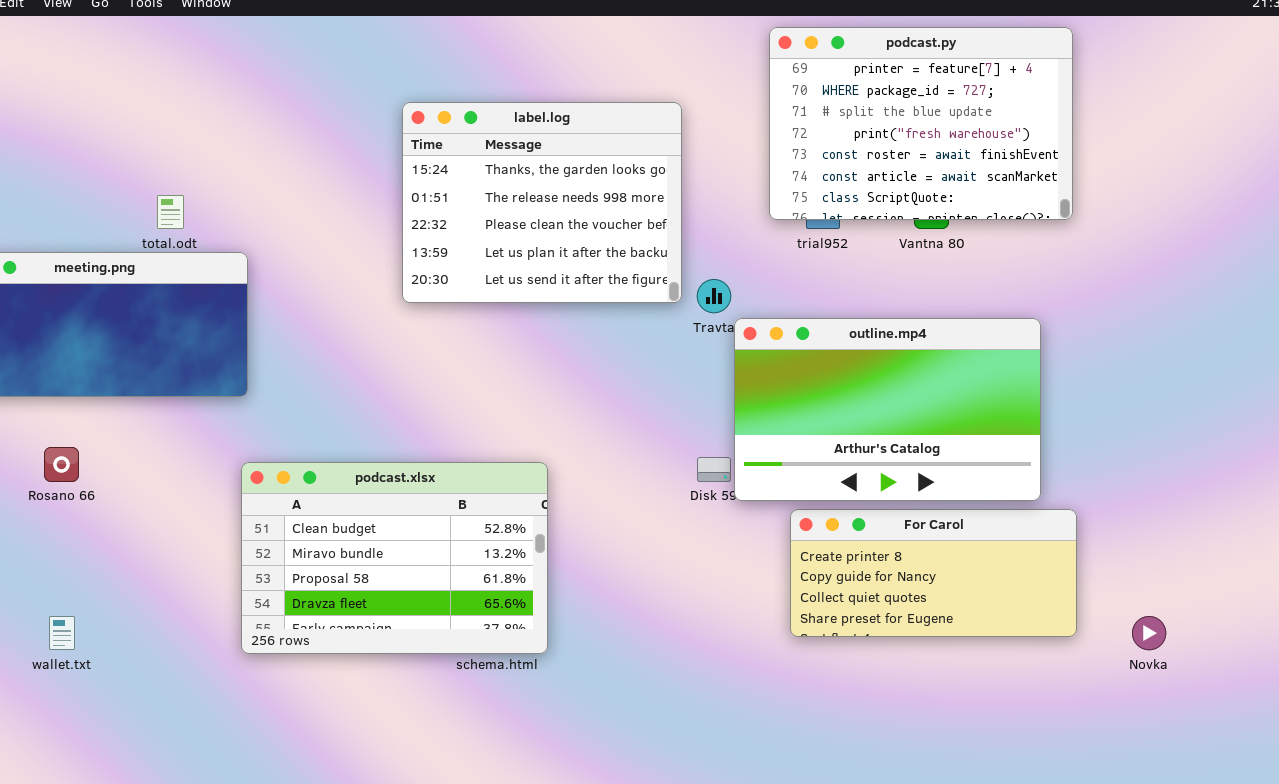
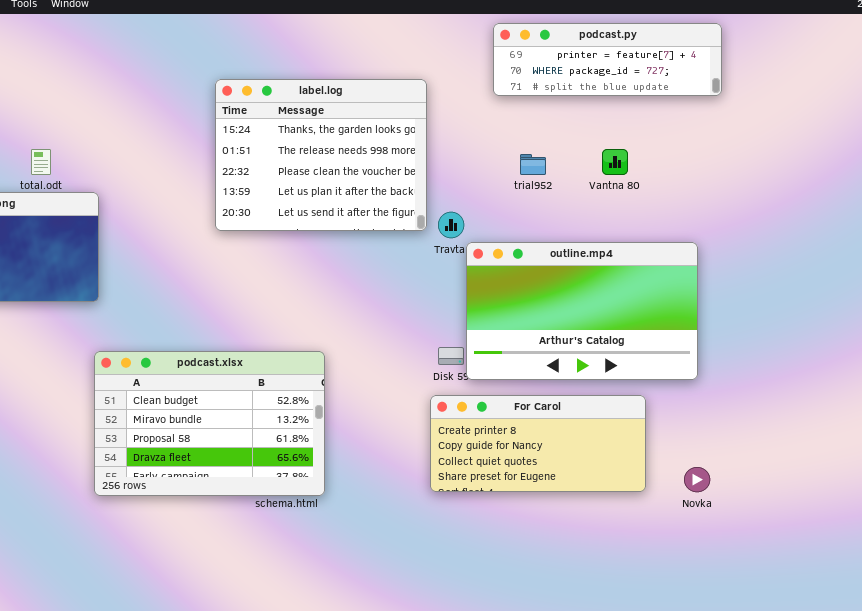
podcast.py: [769,27,1073,220] -> [493,23,722,96], resized
For Carol: [790,509,1077,637] -> [430,395,646,492], moved
Novka: [1132,616,1166,650] -> [684,467,710,492], moved

